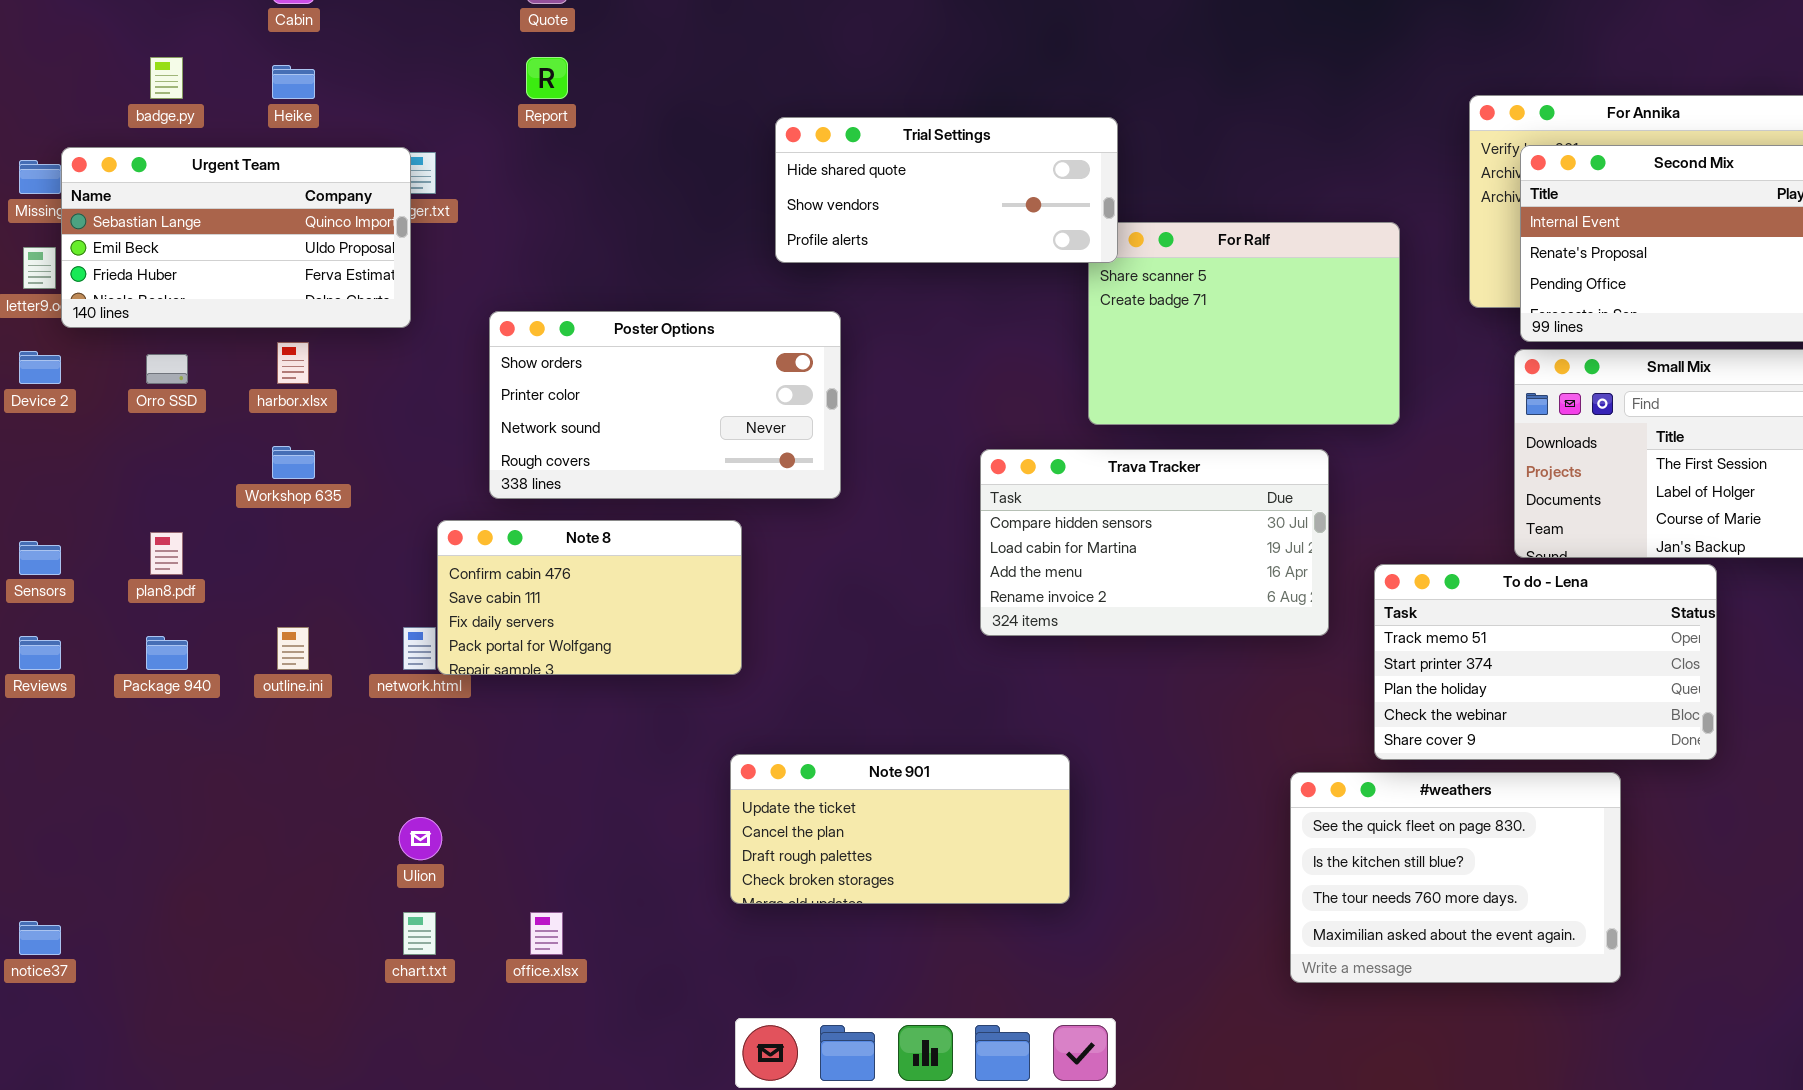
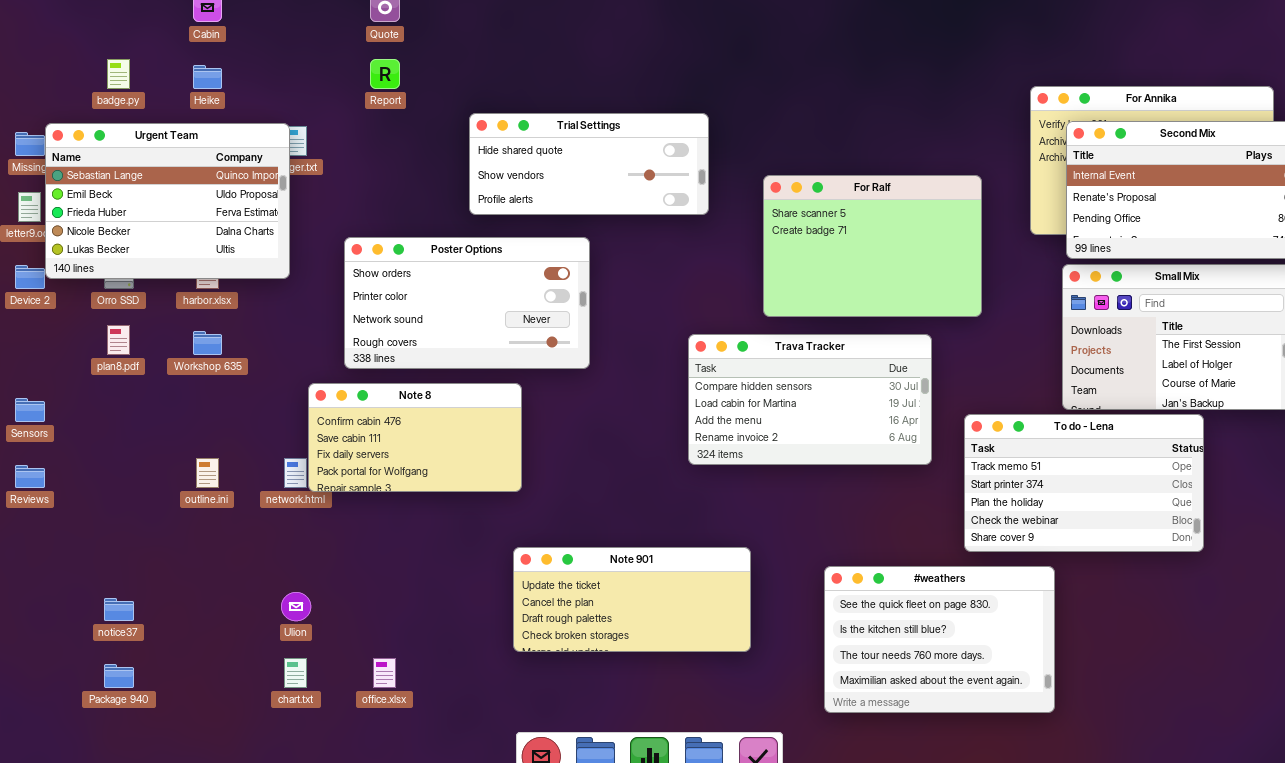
Trial Settings: [775,117,1118,263] -> [469,113,709,215], moved
Urgent Team: [61,147,411,328] -> [45,123,290,279], resized
plan8.pdf: [150,532,183,575] -> [107,325,130,355], moved
Package 940: [146,636,188,670] -> [104,664,134,688], moved
#weathers: [1290,772,1621,983] -> [824,566,1055,713], moved
notice37: [19,921,61,955] -> [104,598,134,621], moved

